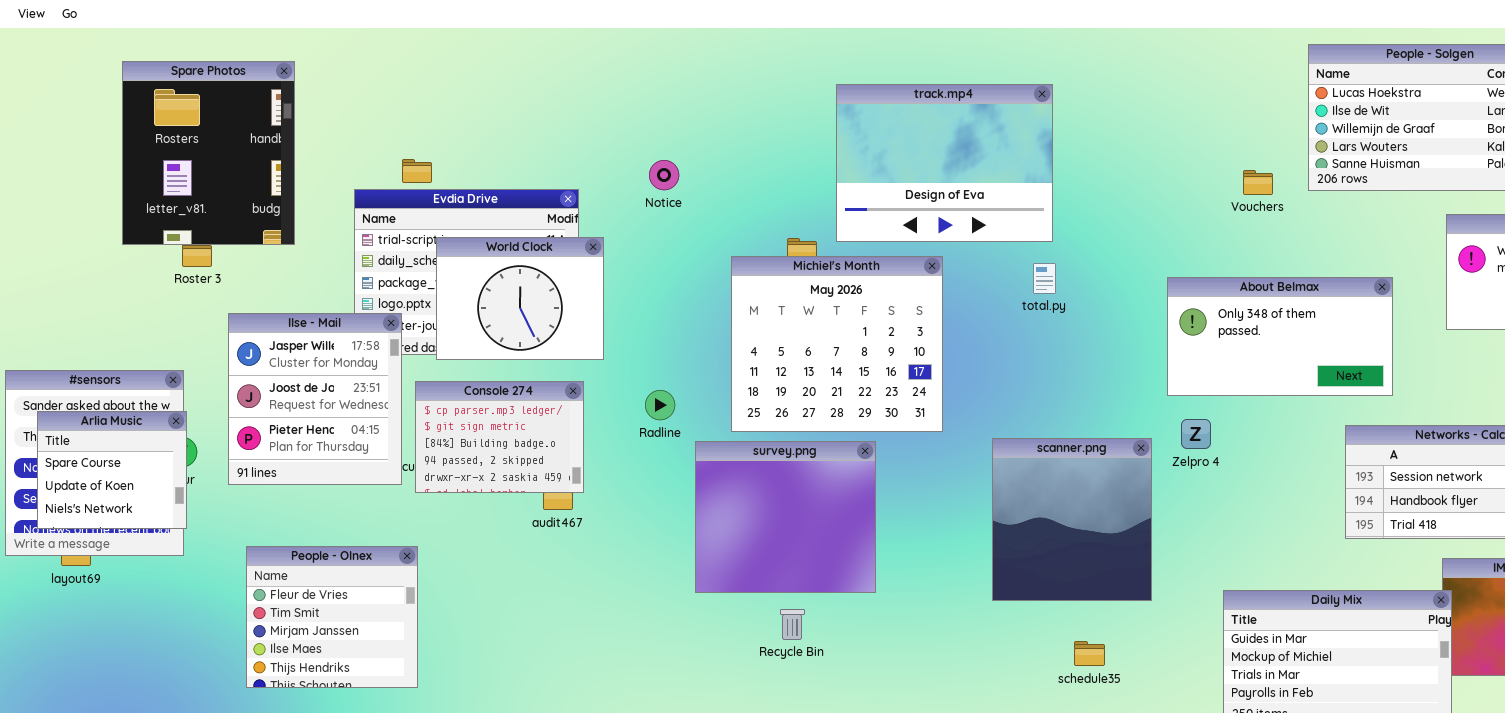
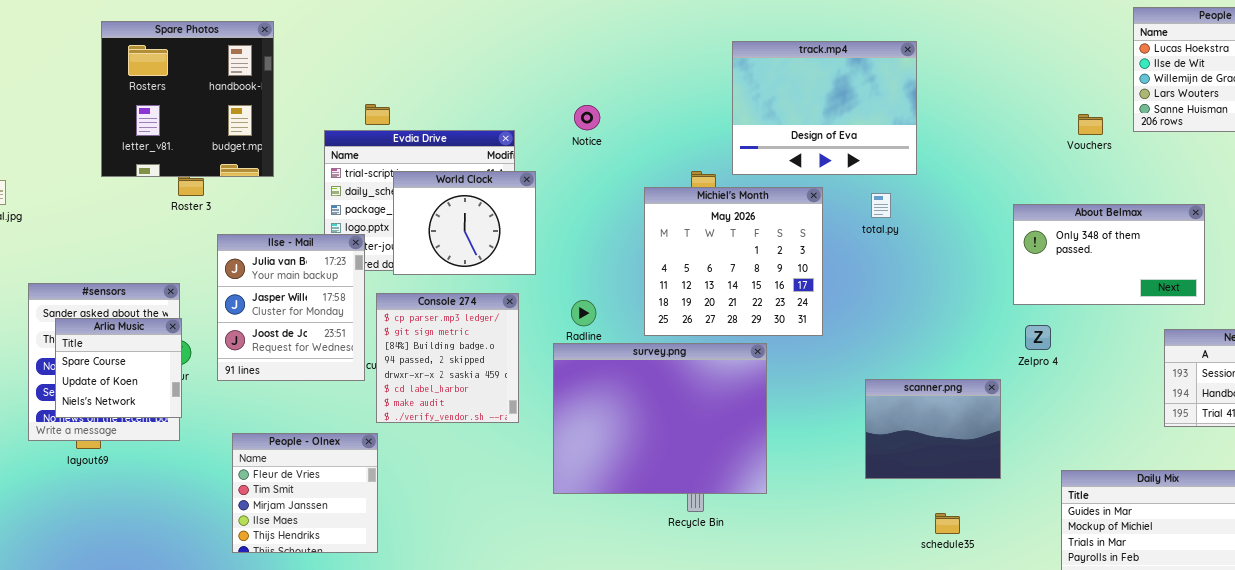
Spare Photos: [122,61,295,245] -> [101,21,274,177], resized
total.py: [1033,263,1056,294] -> [871,193,891,218], moved
Ilse - Mail: [228,313,402,485] -> [217,234,365,381], scrolled up 1 row
Console 274: [415,381,584,493] -> [376,293,519,423], resized
scanner.png: [992,438,1152,601] -> [865,379,1001,479], resized
survey.png: [695,441,876,593] -> [553,343,767,494], resized

